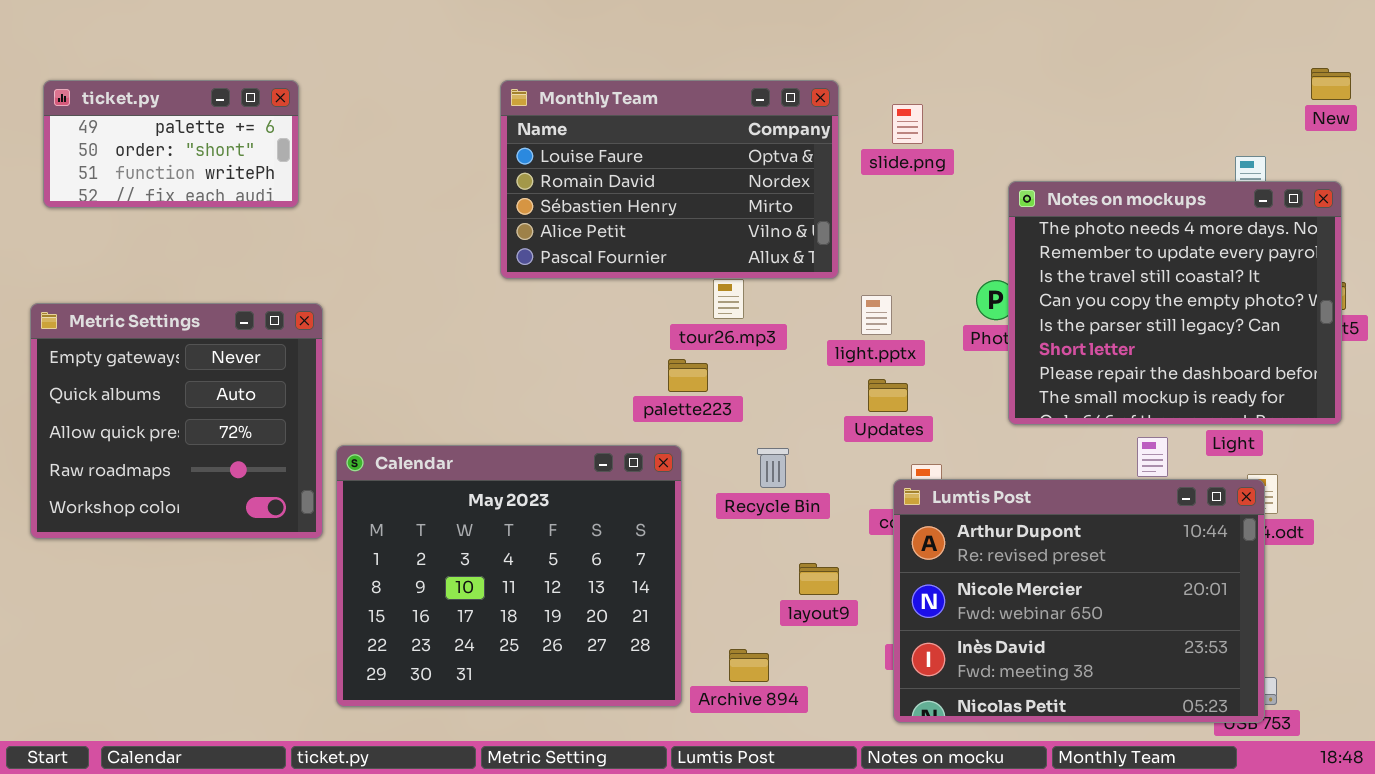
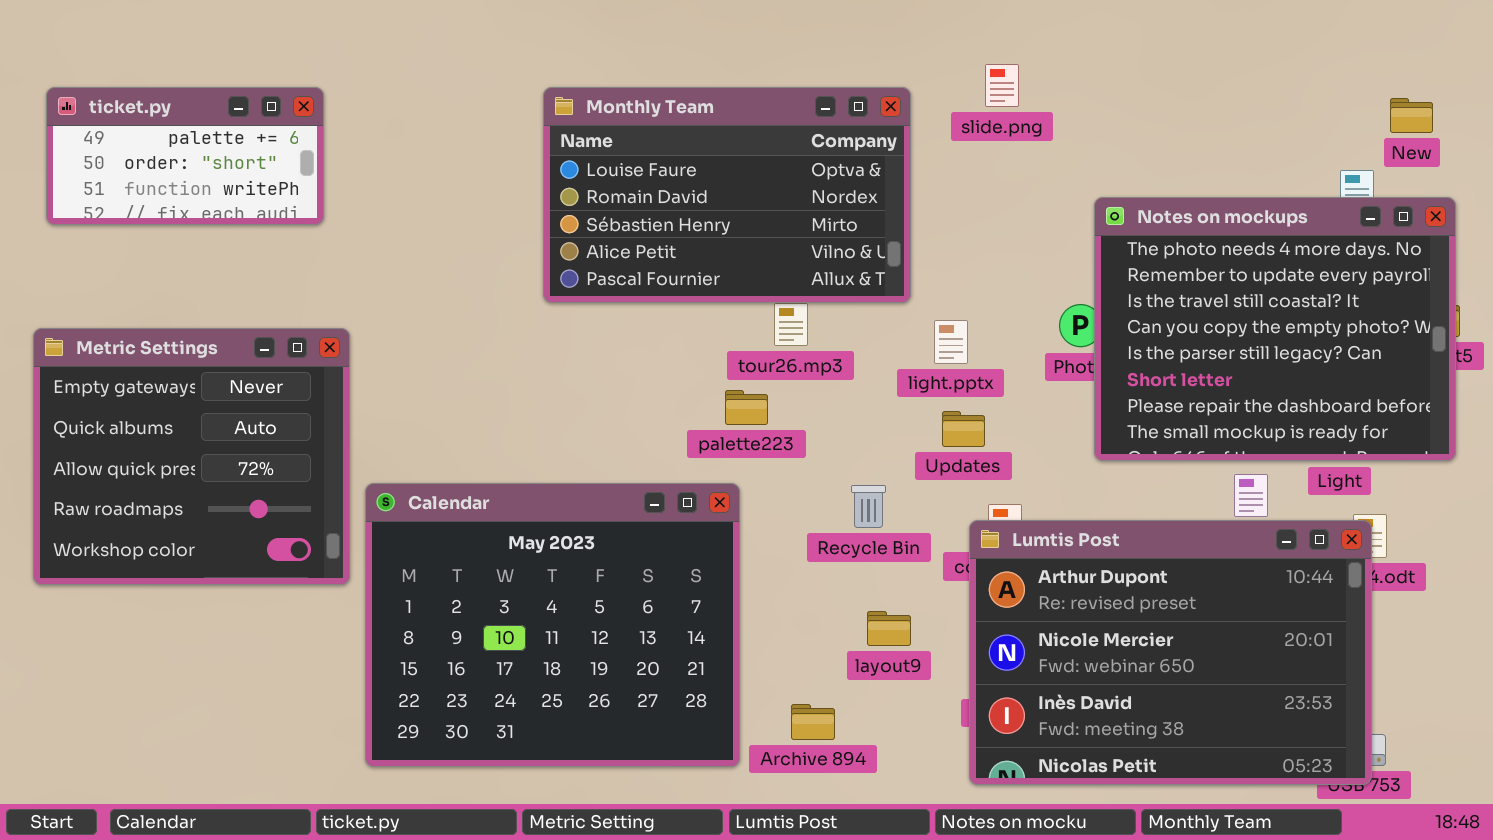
New: [1311,68,1351,100] -> [1390,98,1433,133], moved
slide.png: [892,104,923,144] -> [985,64,1019,107], moved
Recycle Bin: [757,448,789,488] -> [851,485,886,528], moved

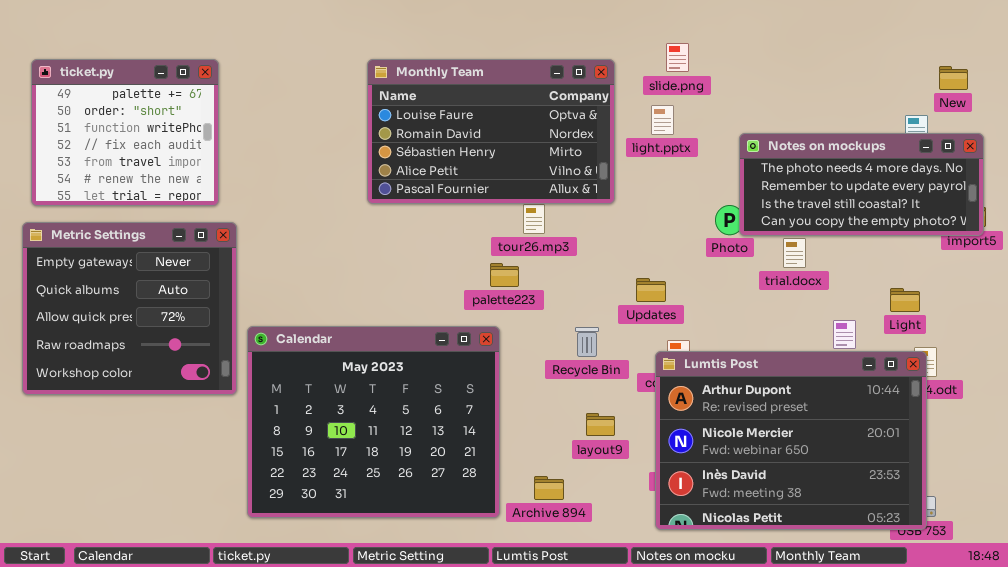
ticket.py: [46,87,324,225] -> [31,59,219,206], resized
Notes on mockups: [1094,197,1456,461] -> [739,133,984,236], resized
light.pptx: [934,320,968,364] -> [651,105,674,135], moved

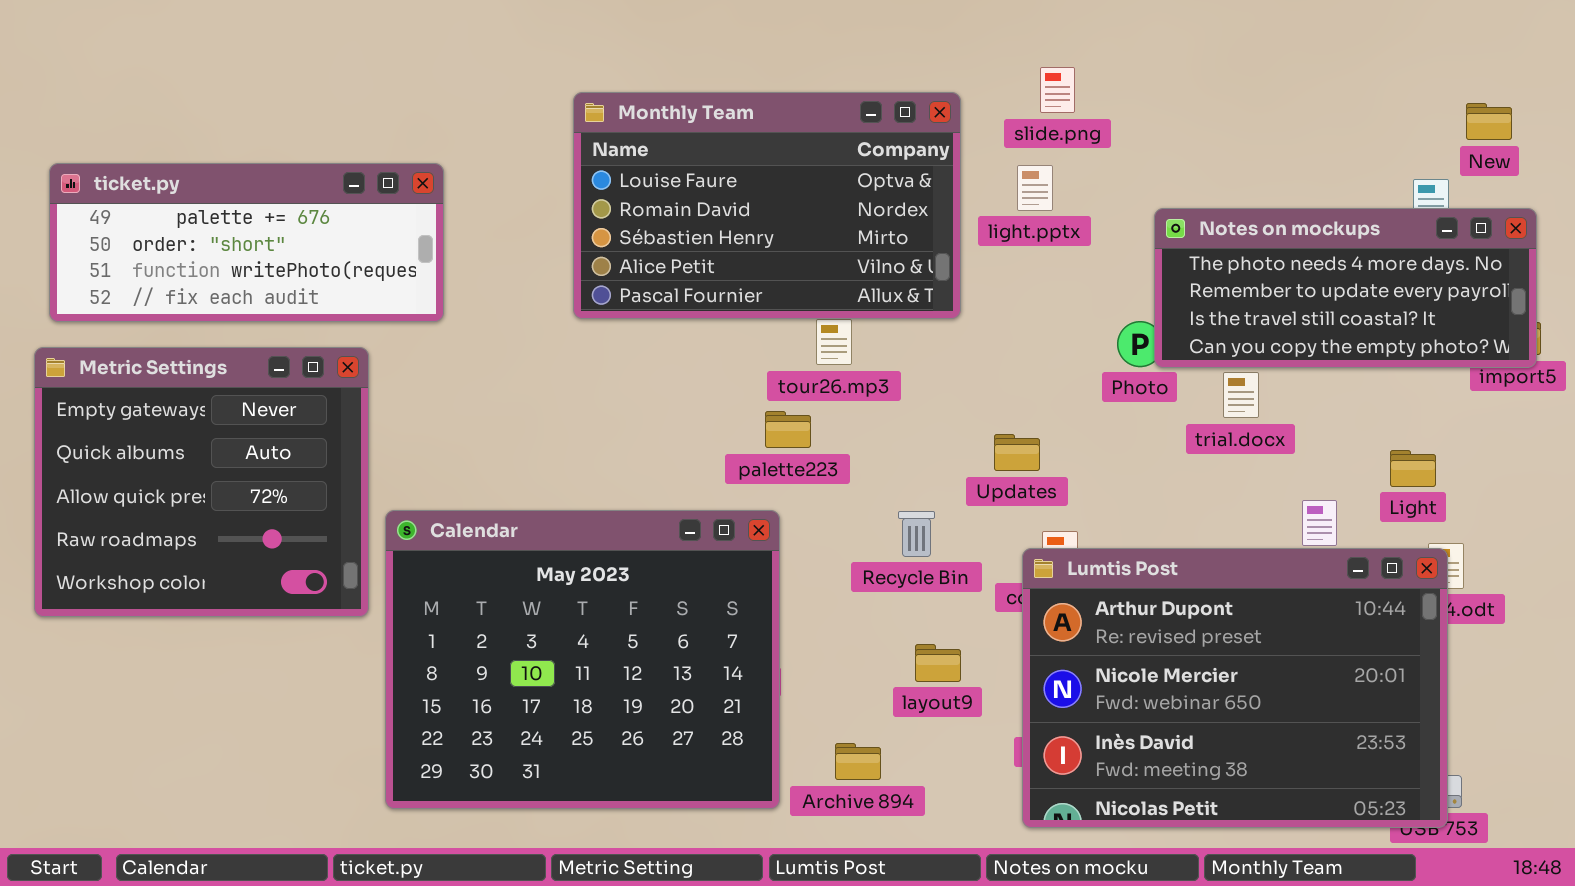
ticket.py: [31,59,219,206] -> [49,163,444,322], resized

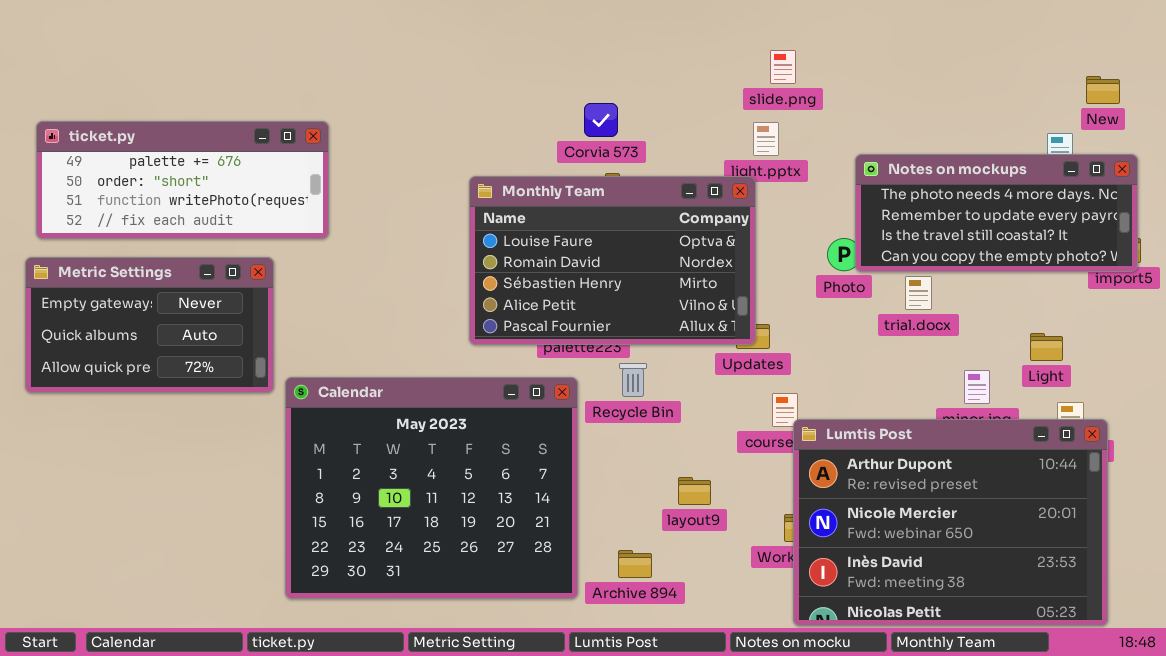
Monthly Team: [573,92,961,319] -> [469,176,756,345], moved
Metric Settings: [34,347,369,617] -> [25,257,274,393], resized
Recycle Bin: [898,511,935,557] -> [619,363,647,397], moved
Lumtis Post: [1022,548,1448,828] -> [793,419,1108,626], moved

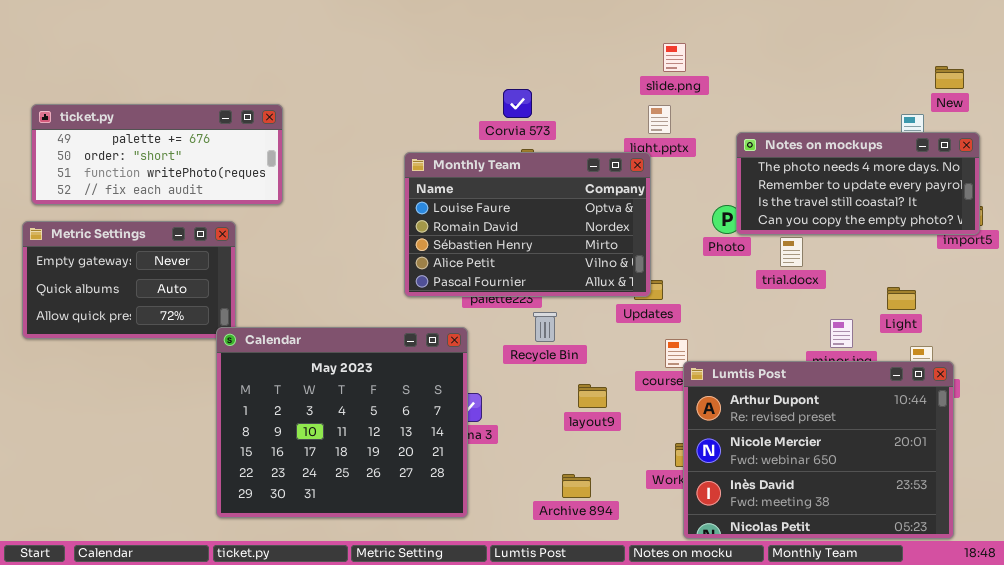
Calendar: [285,377,578,599] -> [216,327,468,518], moved
layout9: [678,477,711,505] -> [578,384,607,408], moved
Archive 894: [618,550,652,578] -> [562,474,591,498], moved

